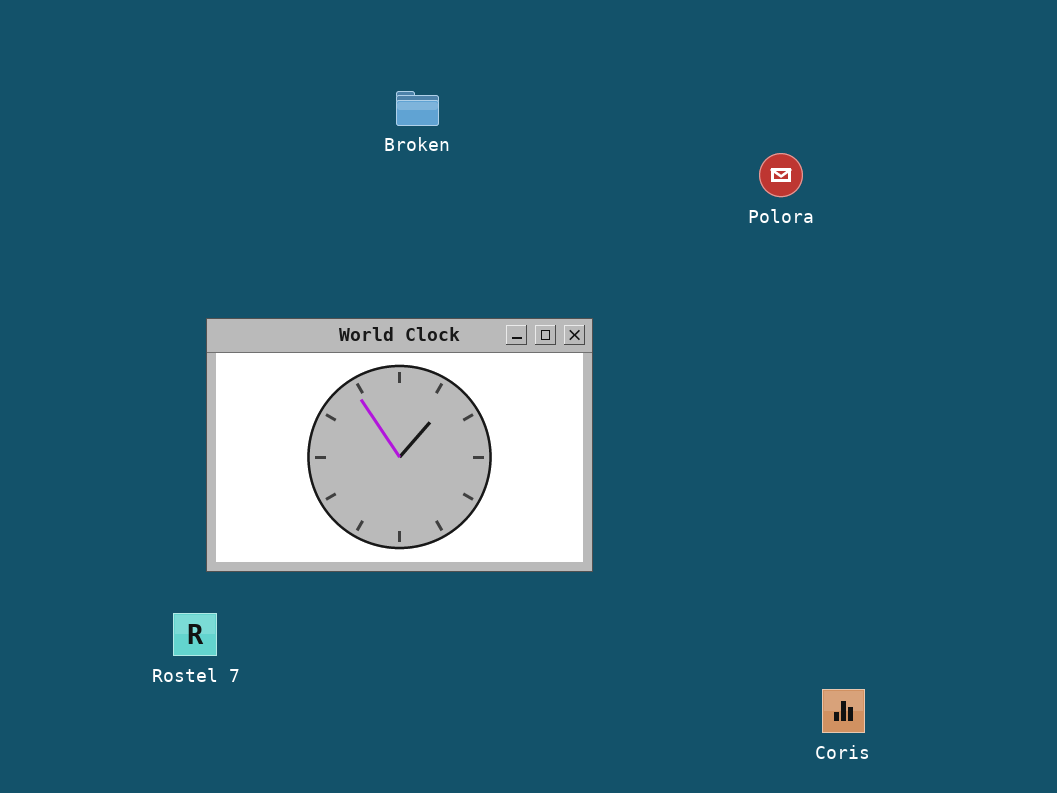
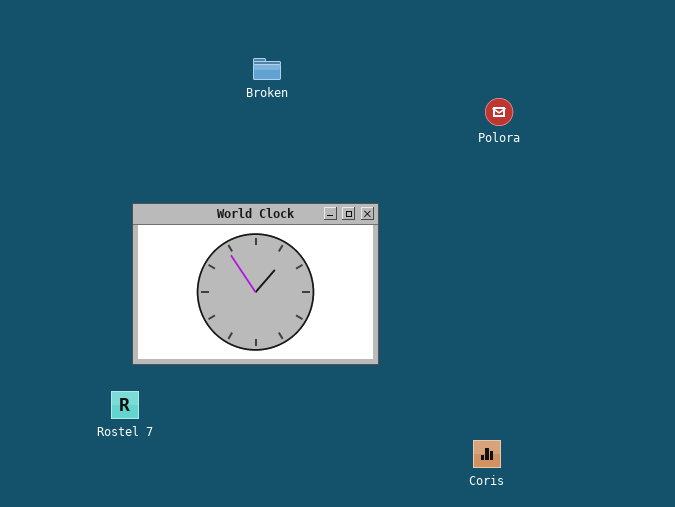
Coris: [822,689,865,733] -> [473,440,501,468], moved

